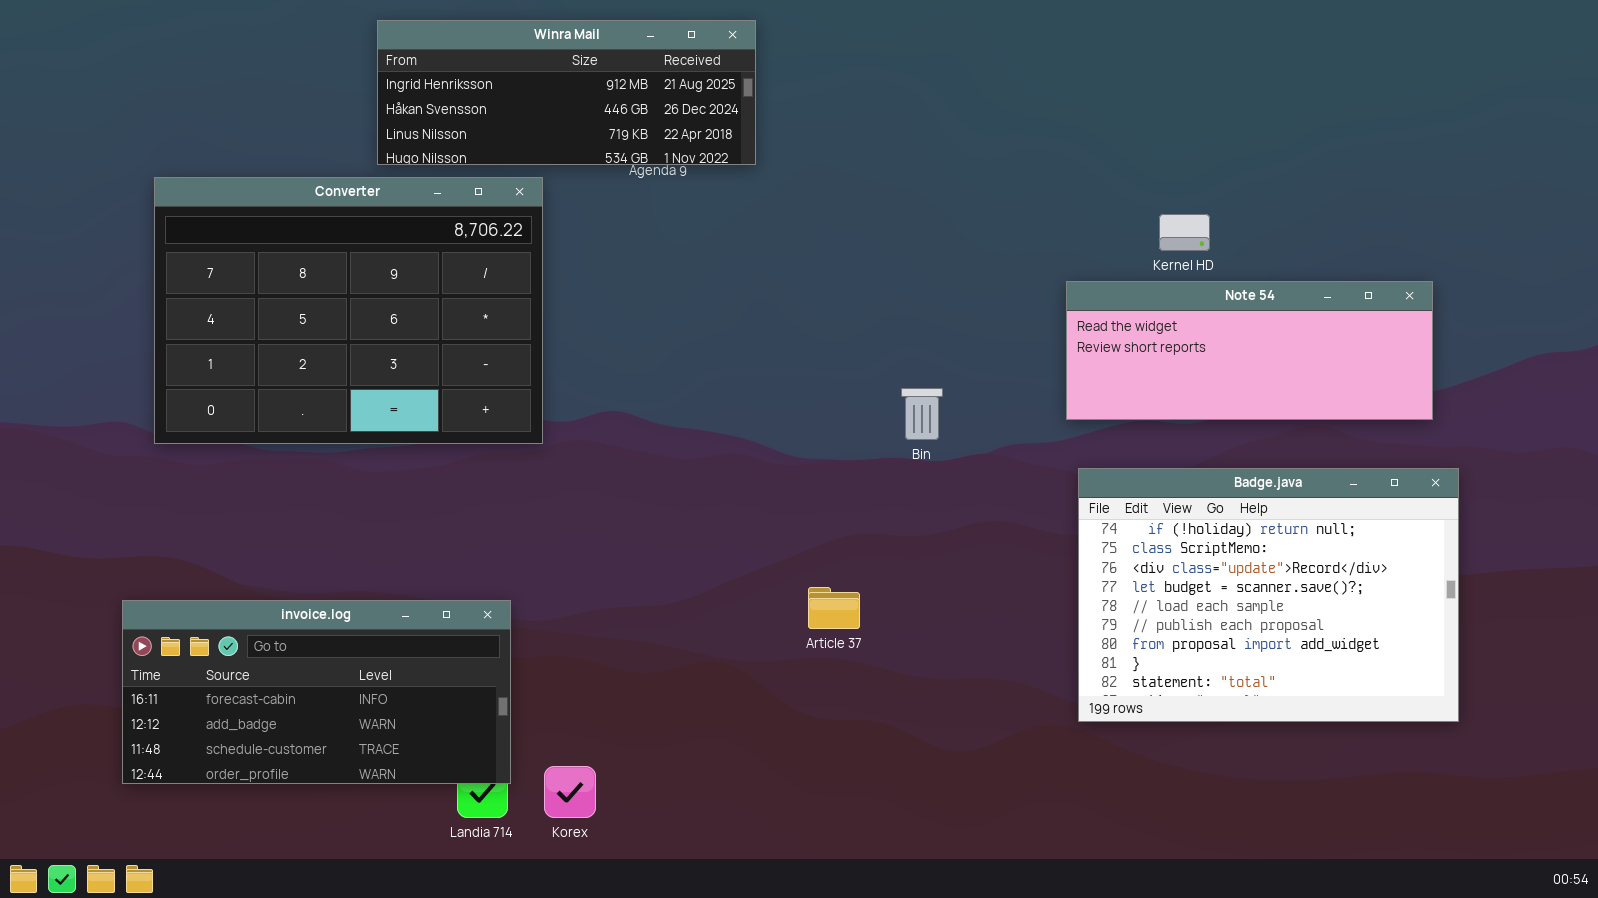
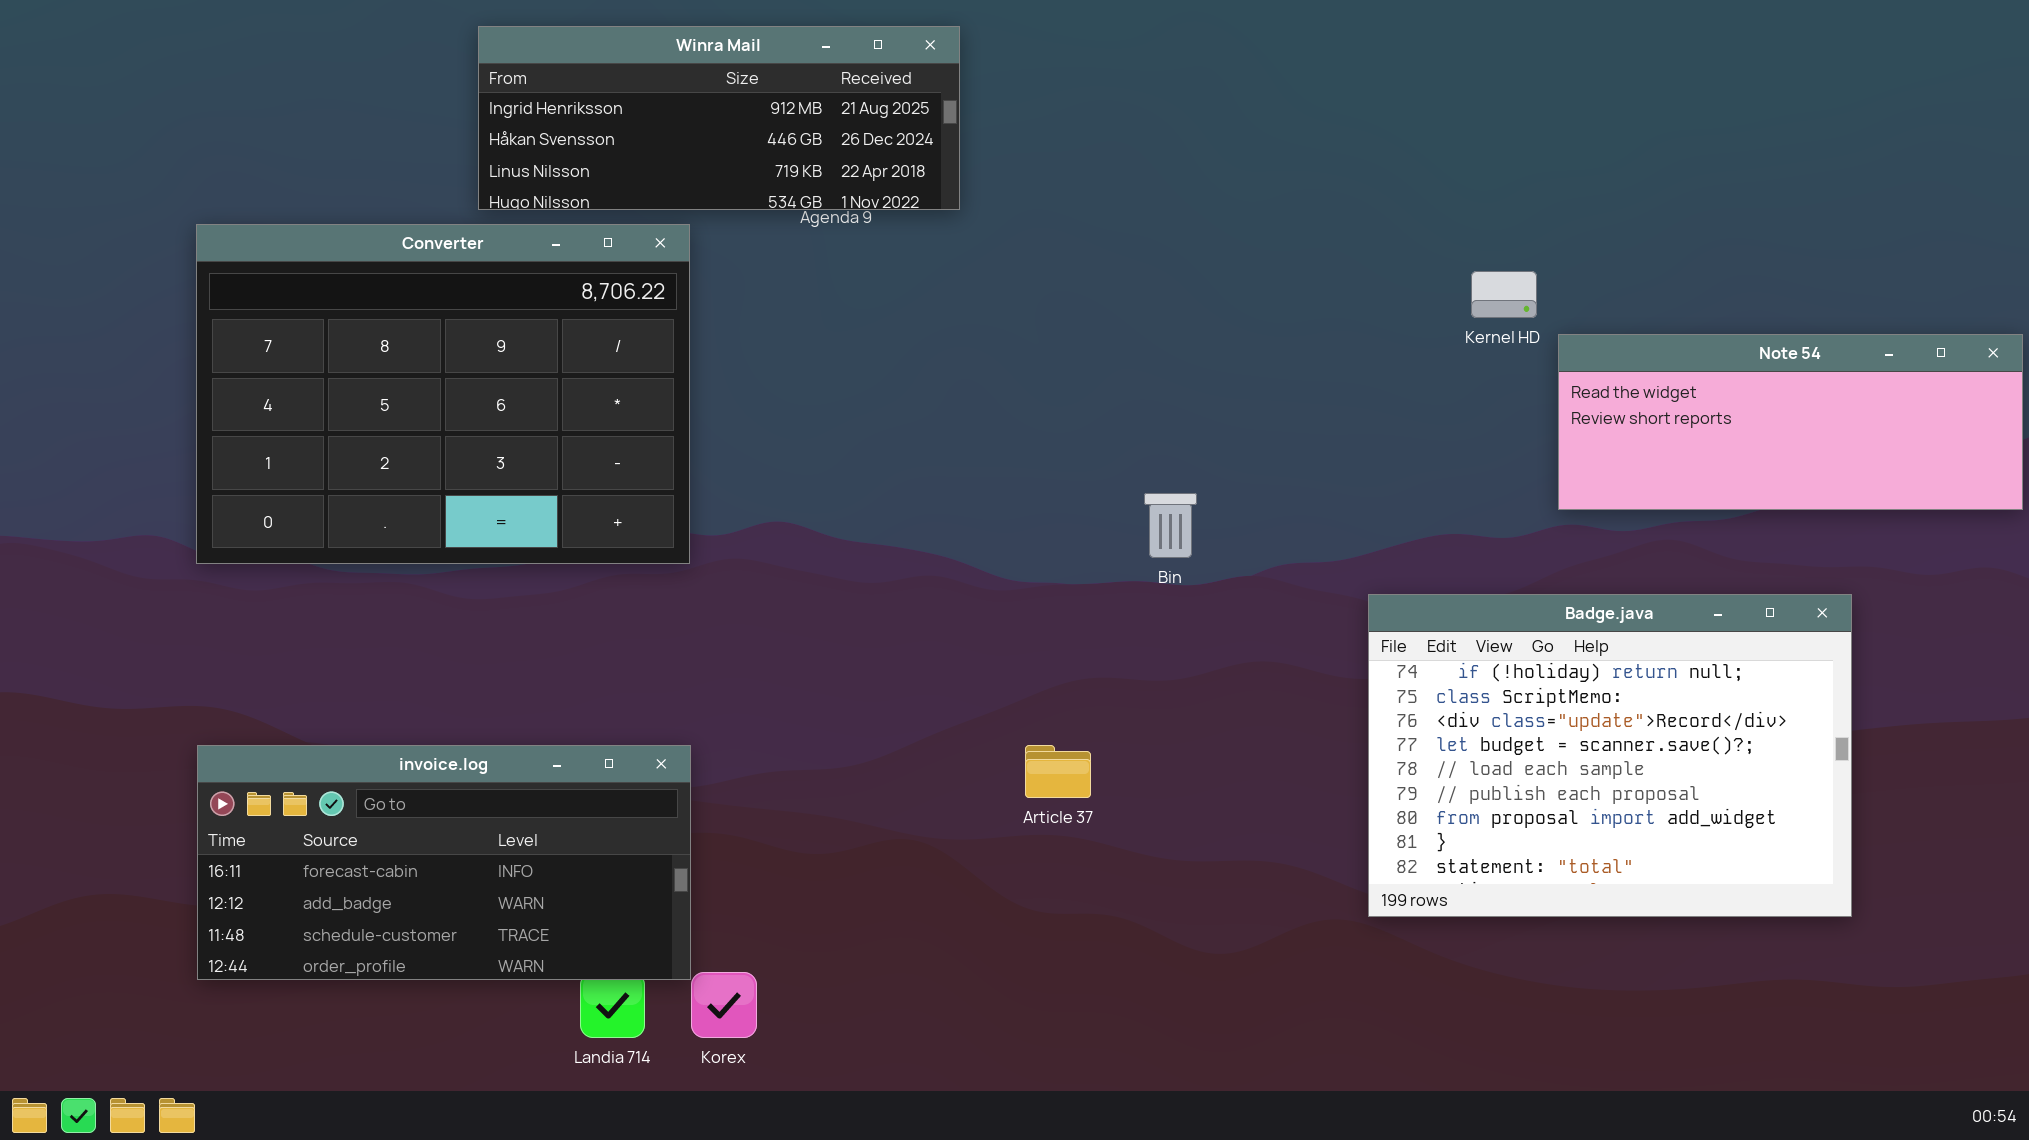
Note 54: [1066,281,1433,420] -> [1558,334,2023,510], moved
invoice.log: [122,600,511,784] -> [197,745,691,980], moved

